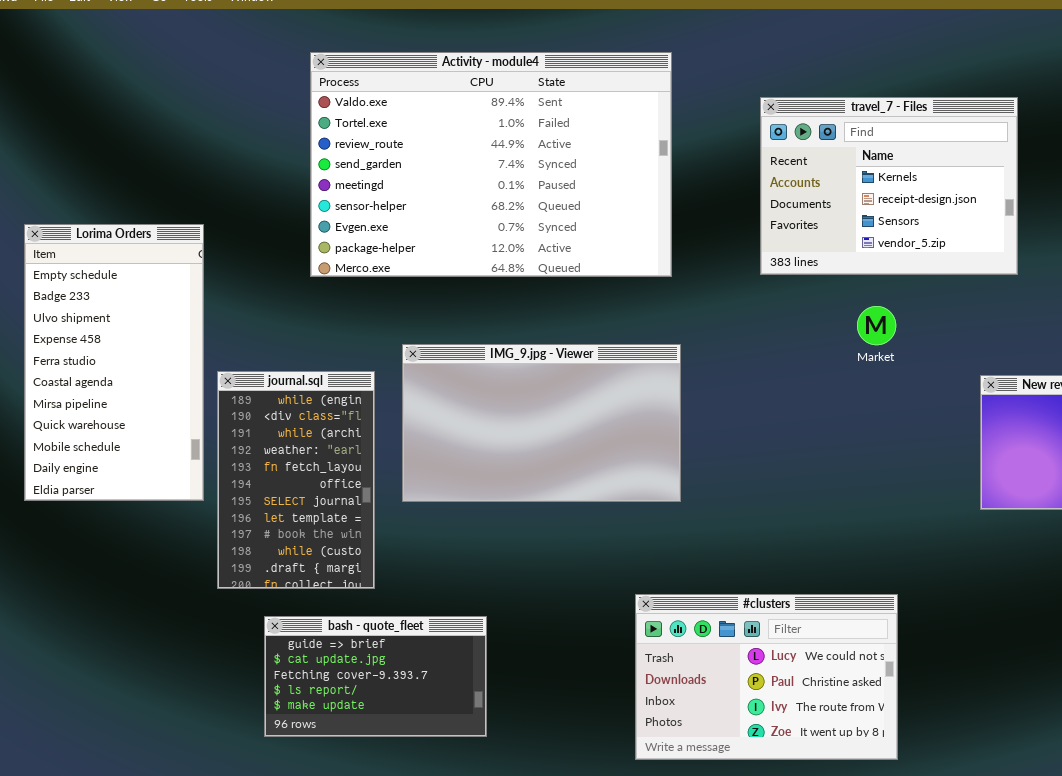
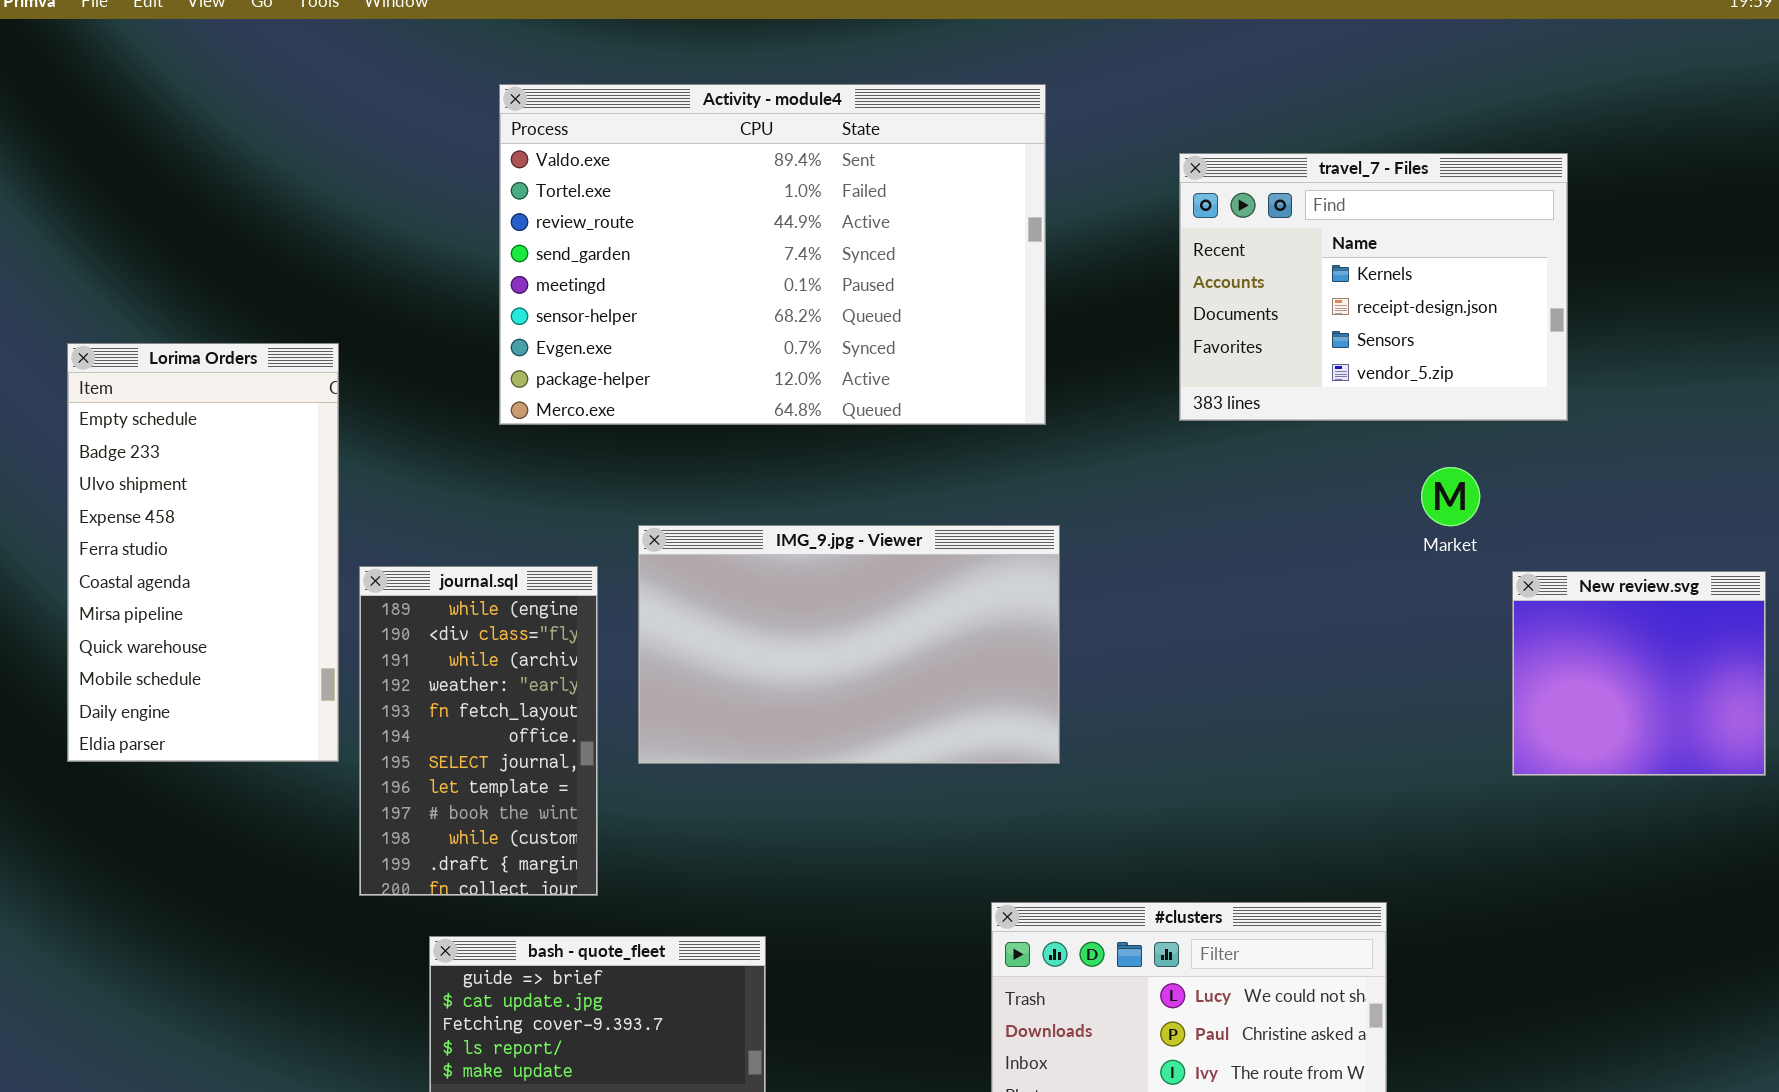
Market: [857,306,896,345] -> [1421,467,1480,526], moved

